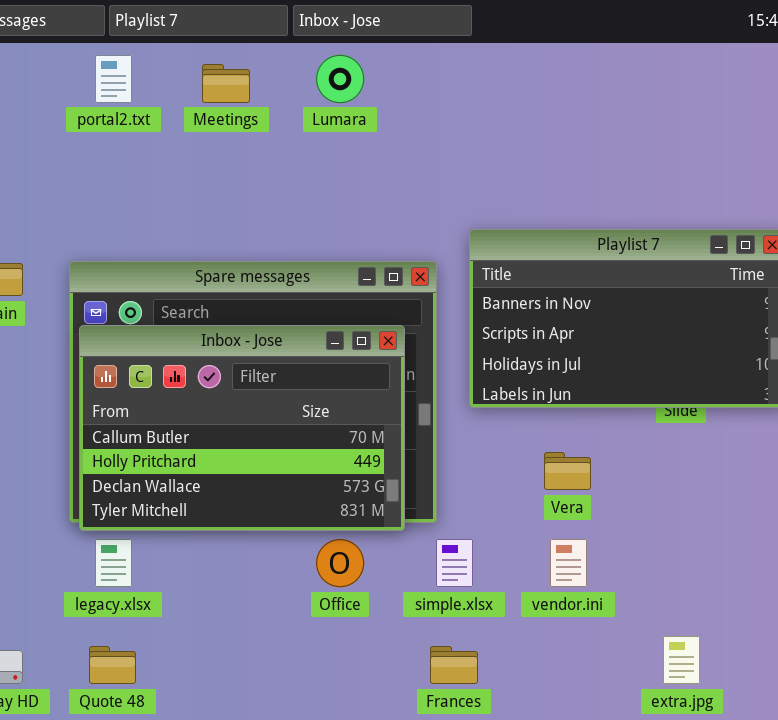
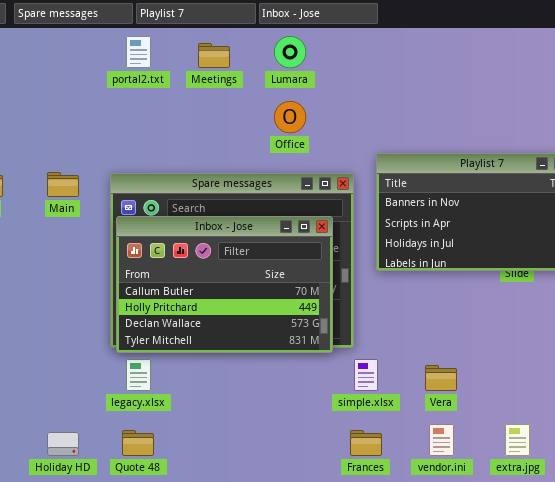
Vera: [544,452,591,490] -> [425,365,457,391], moved
Office: [316,539,364,587] -> [274,101,306,133], moved
vendor.ini: [550,539,587,587] -> [429,424,454,456], moved

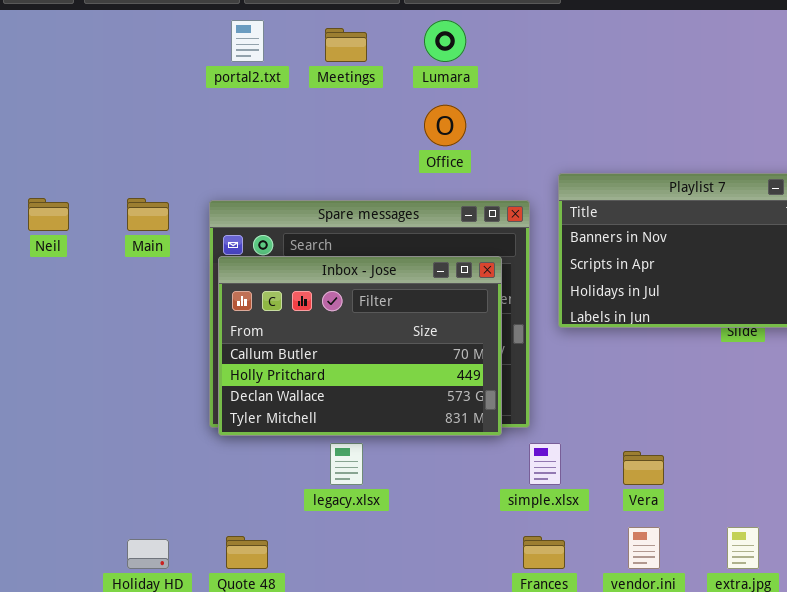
legacy.xlsx: [126,359,151,391] -> [330,443,363,485], moved

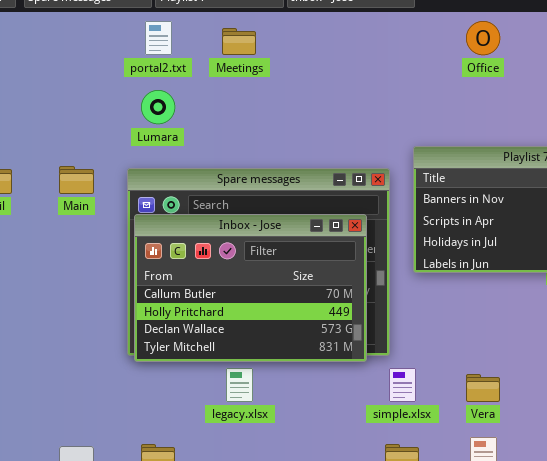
Lumara: [424,20,466,62] -> [141,90,175,124], moved
Office: [424,105,466,146] -> [466,21,500,55], moved

